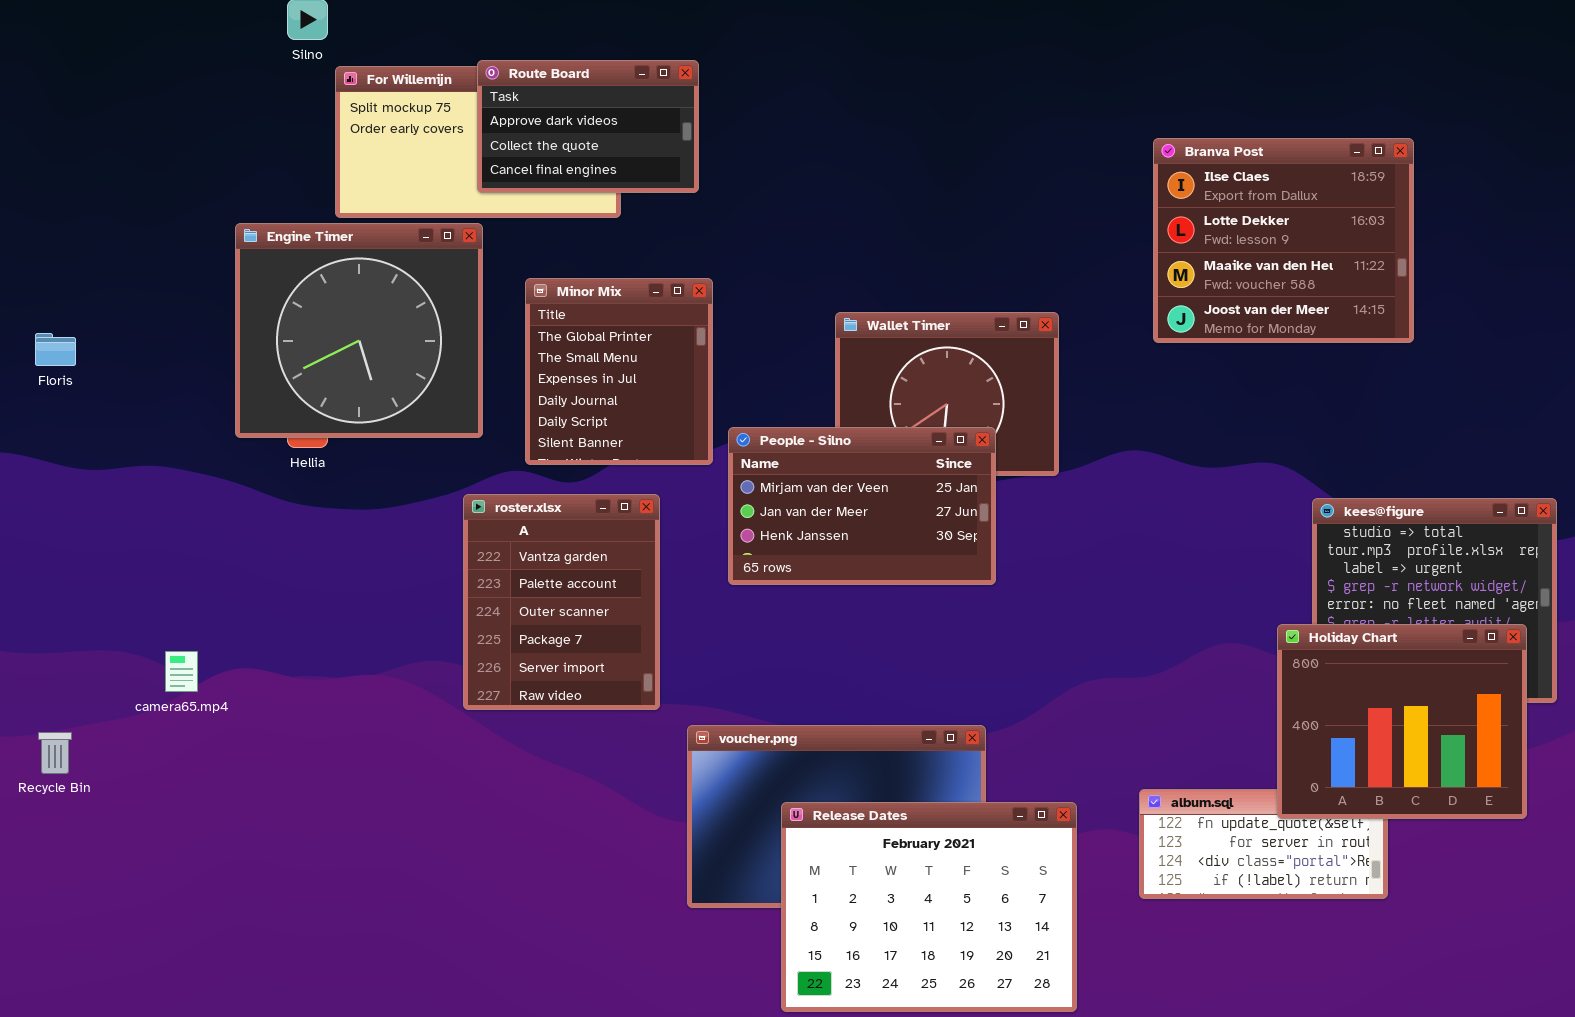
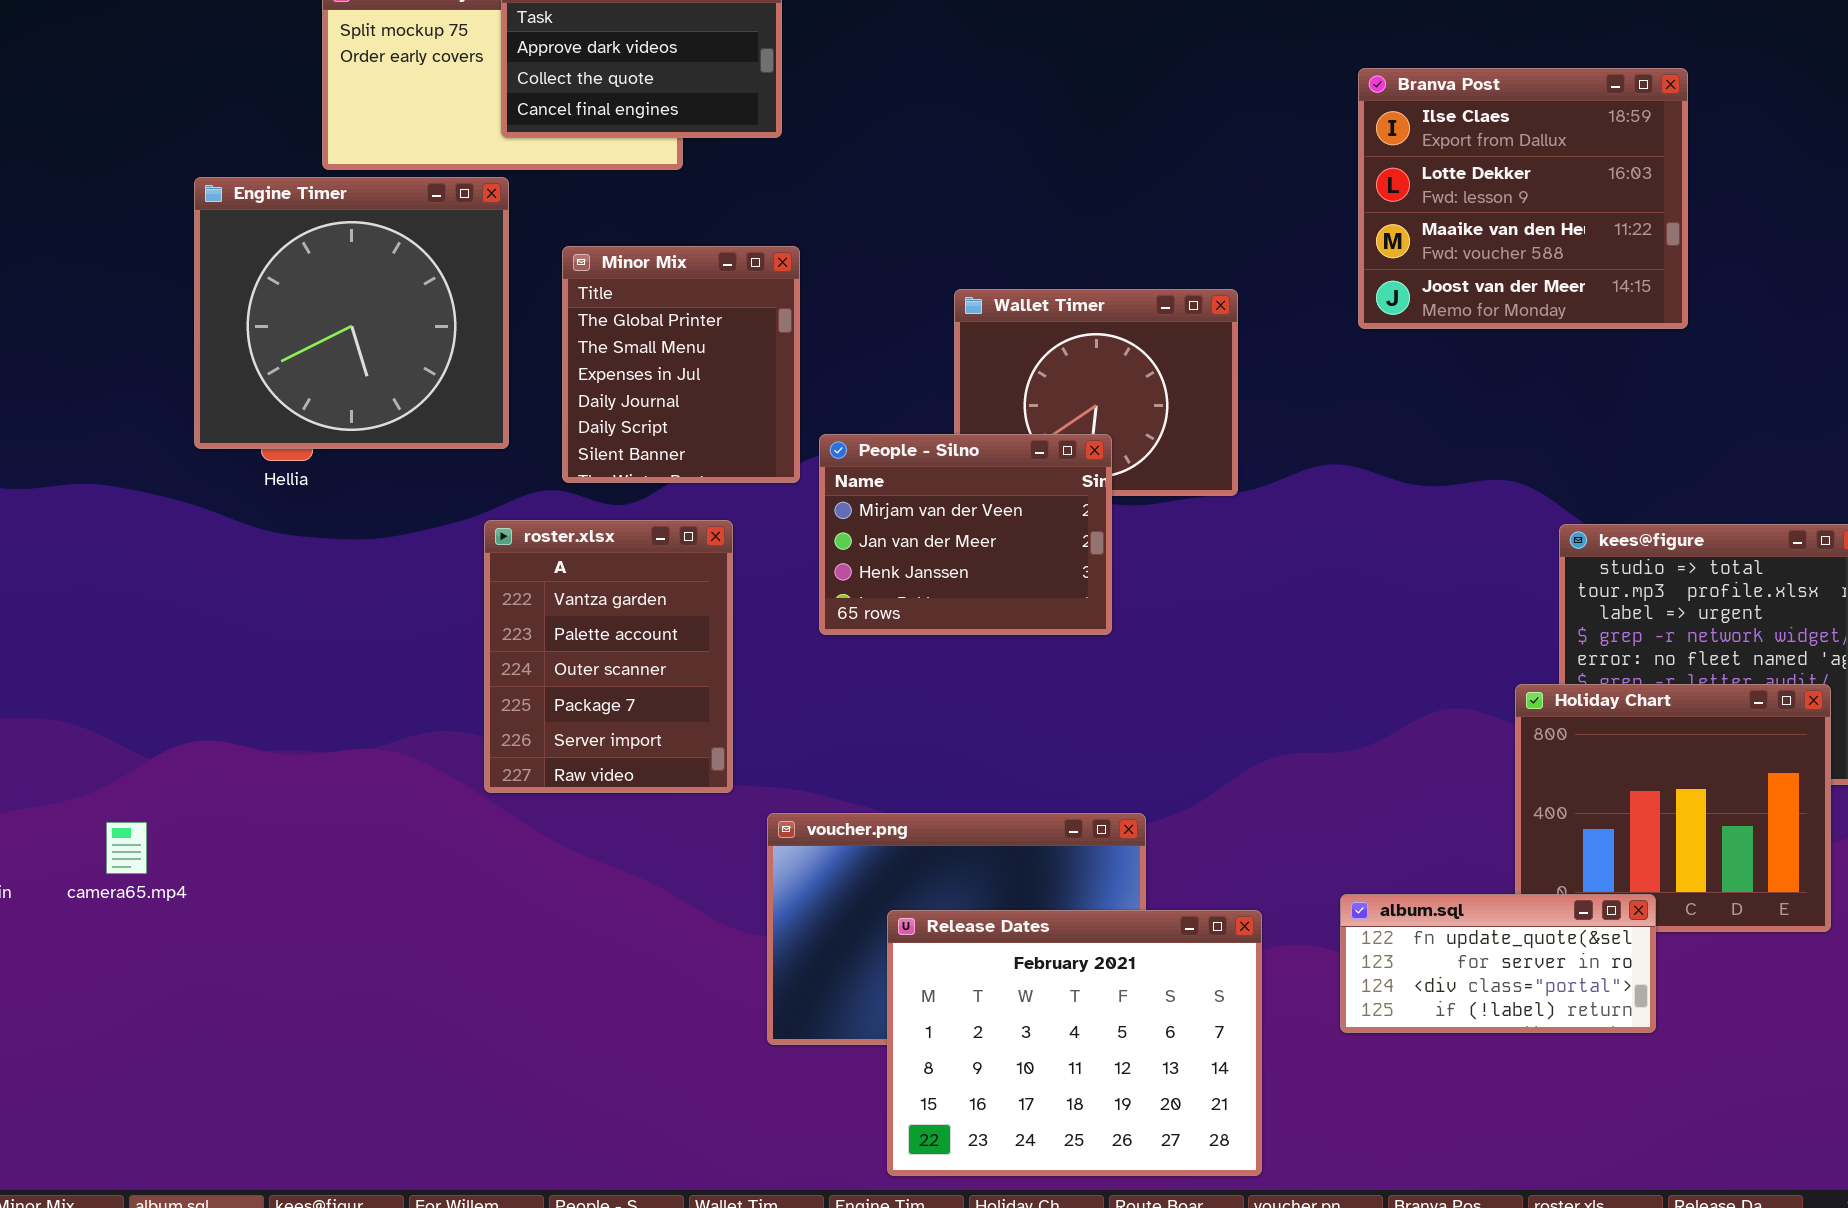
People - Silno: [728,427,996,585] -> [819,434,1112,635], resized
camera65.mp4: [165,651,198,692] -> [106,822,147,874], moved
album.sql: [1139,789,1388,899] -> [1340,894,1656,1033], raised

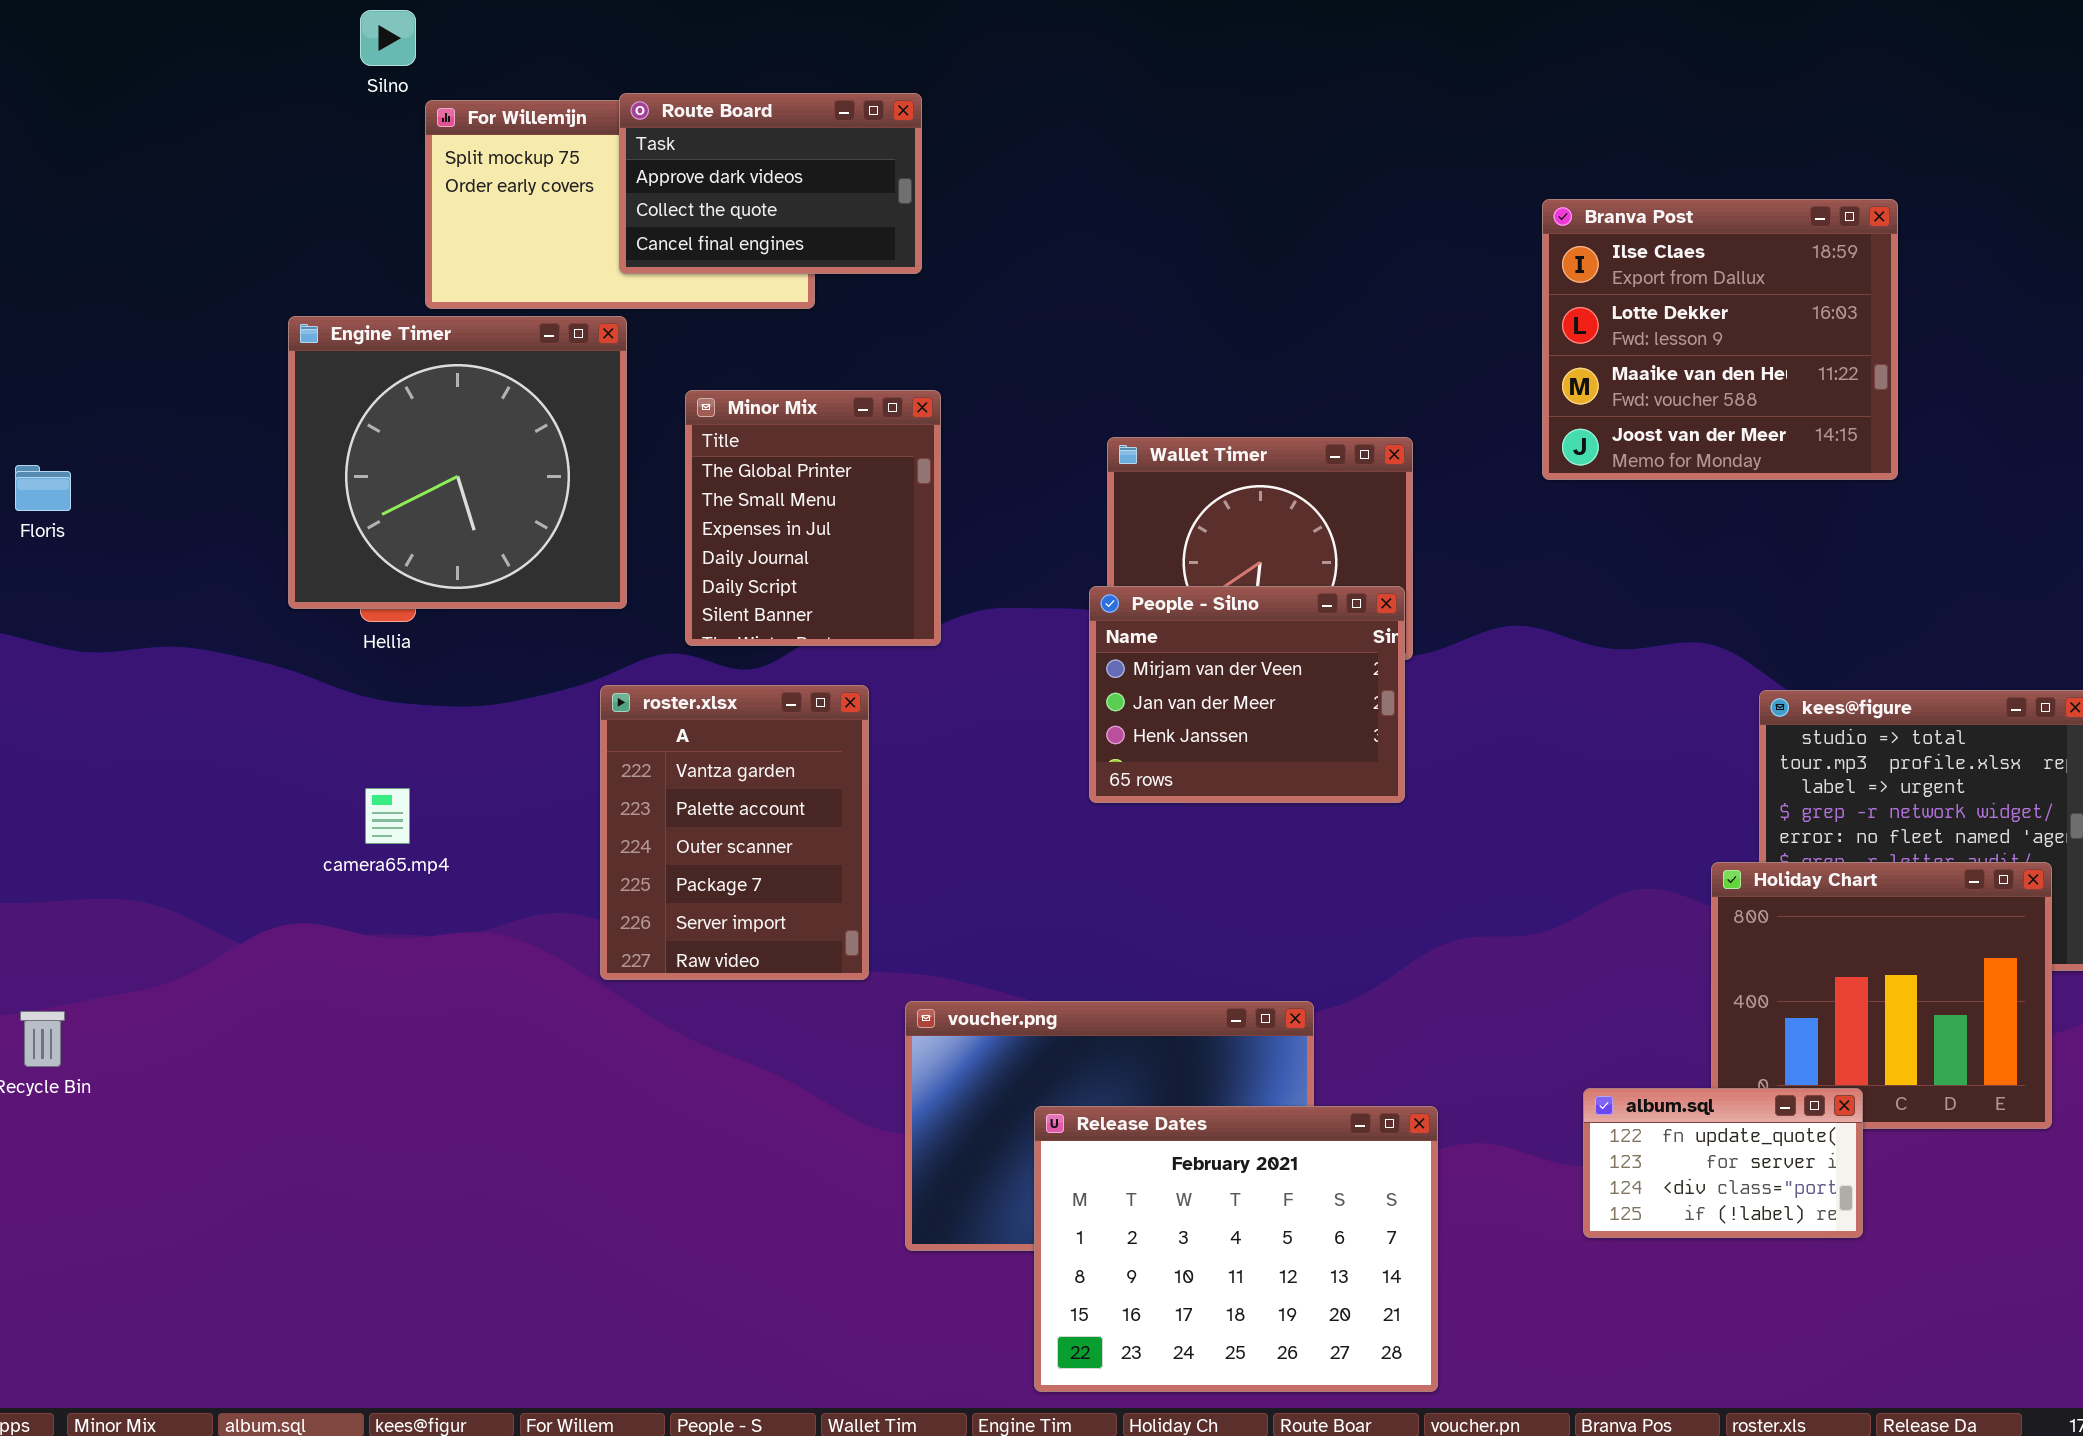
People - Silno: [819,434,1112,635] -> [1089,586,1405,803], moved
camera65.mp4: [106,822,147,874] -> [365,788,410,844], moved
album.sql: [1340,894,1656,1033] -> [1583,1088,1863,1238], resized

